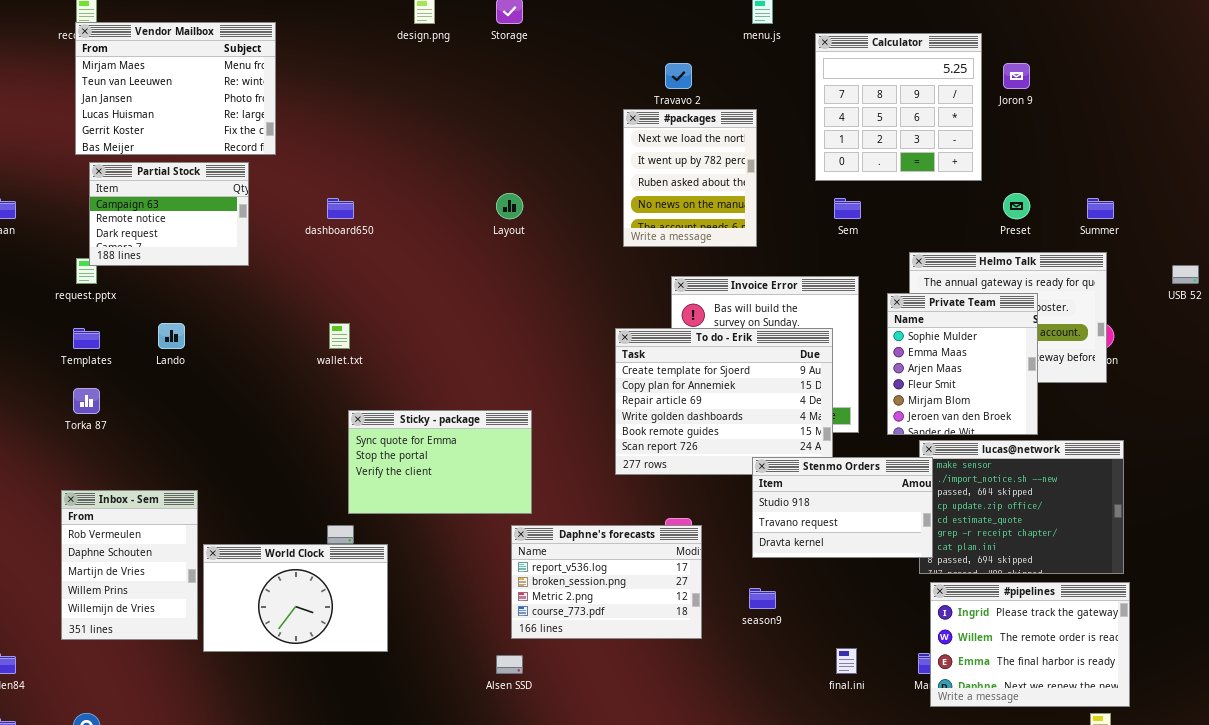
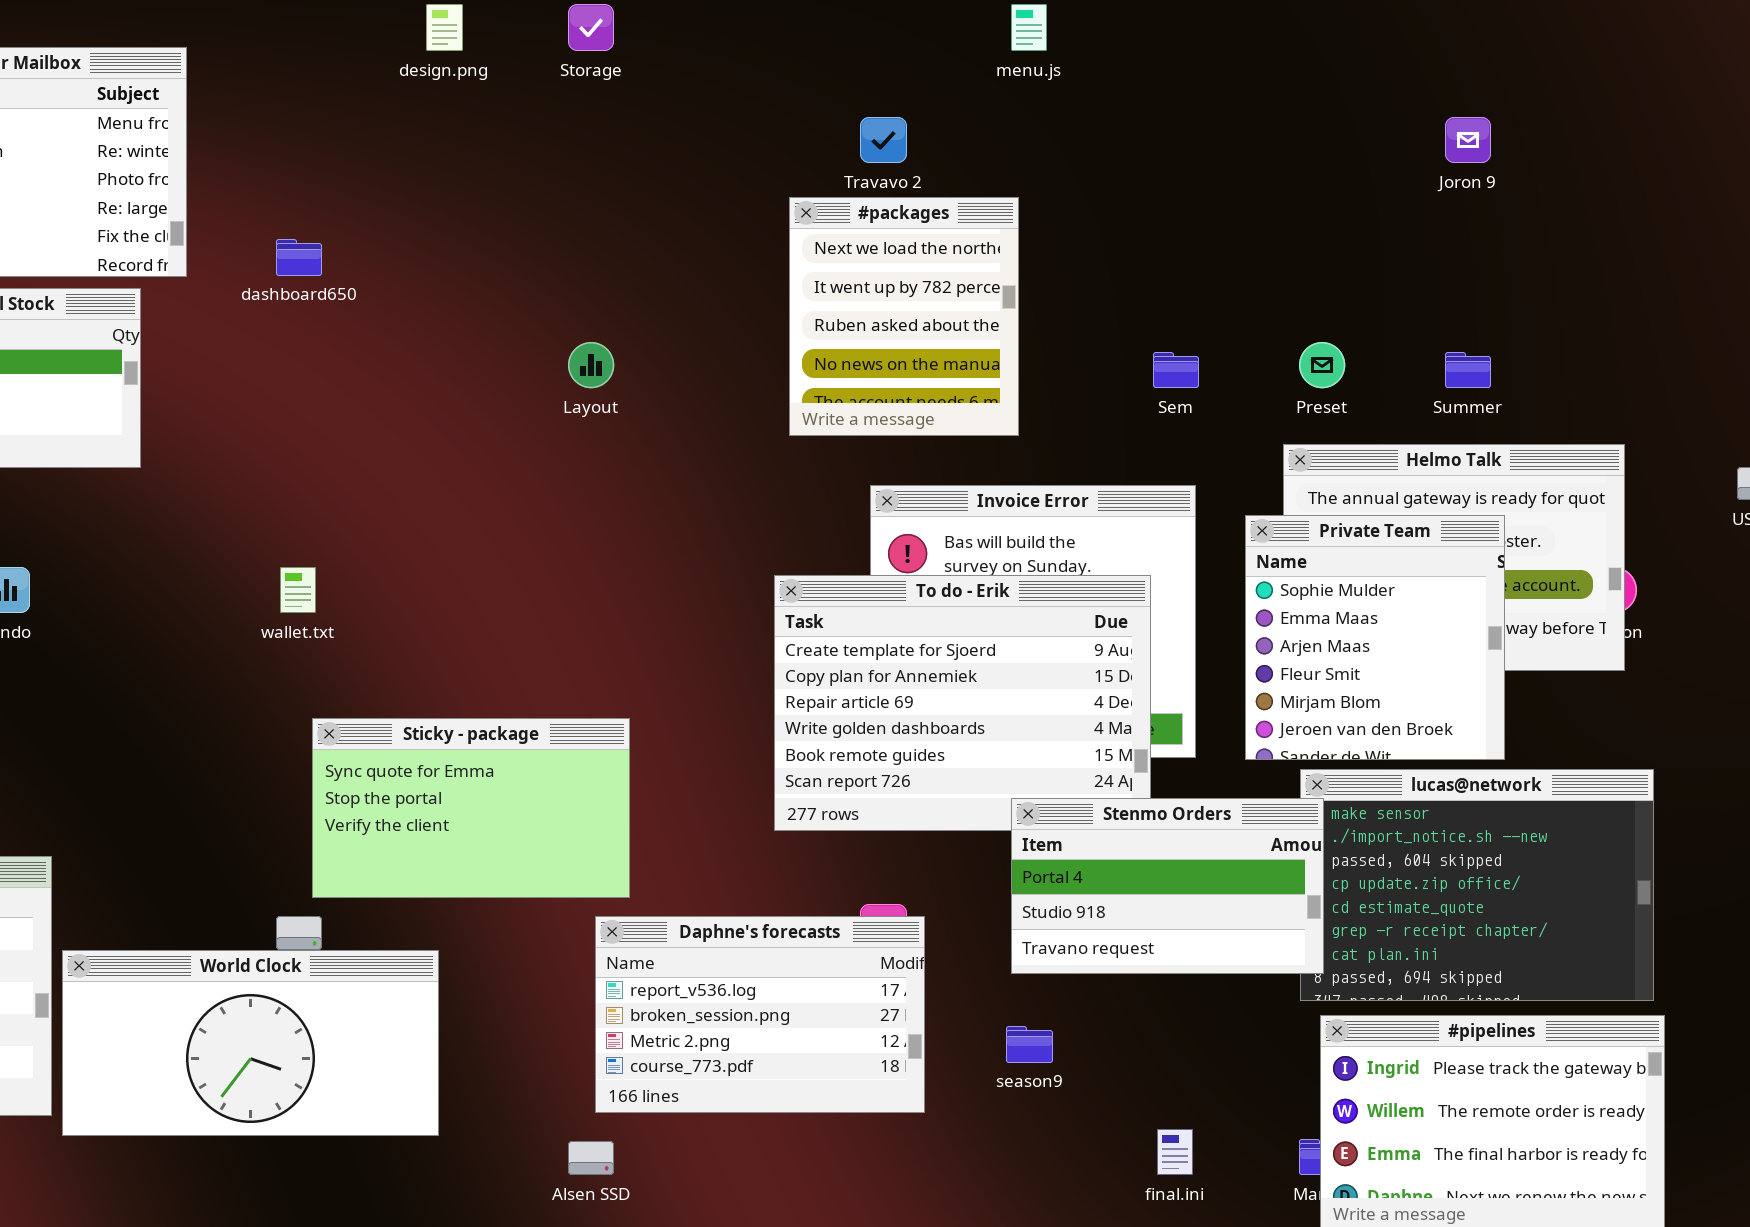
Calculator: [815,33,982,181] -> none, closed
Preset: [1003,193,1030,219] -> [1299,342,1345,388], moved
dashboard650: [327,198,354,219] -> [276,239,322,276], moved
Summer: [1087,198,1114,219] -> [1445,352,1491,388], moved
Stenmo Orders: [752,457,933,558] -> [1011,798,1324,974], scrolled up 1 row
World Clock: [203,544,388,652] -> [62,950,439,1136], resized

